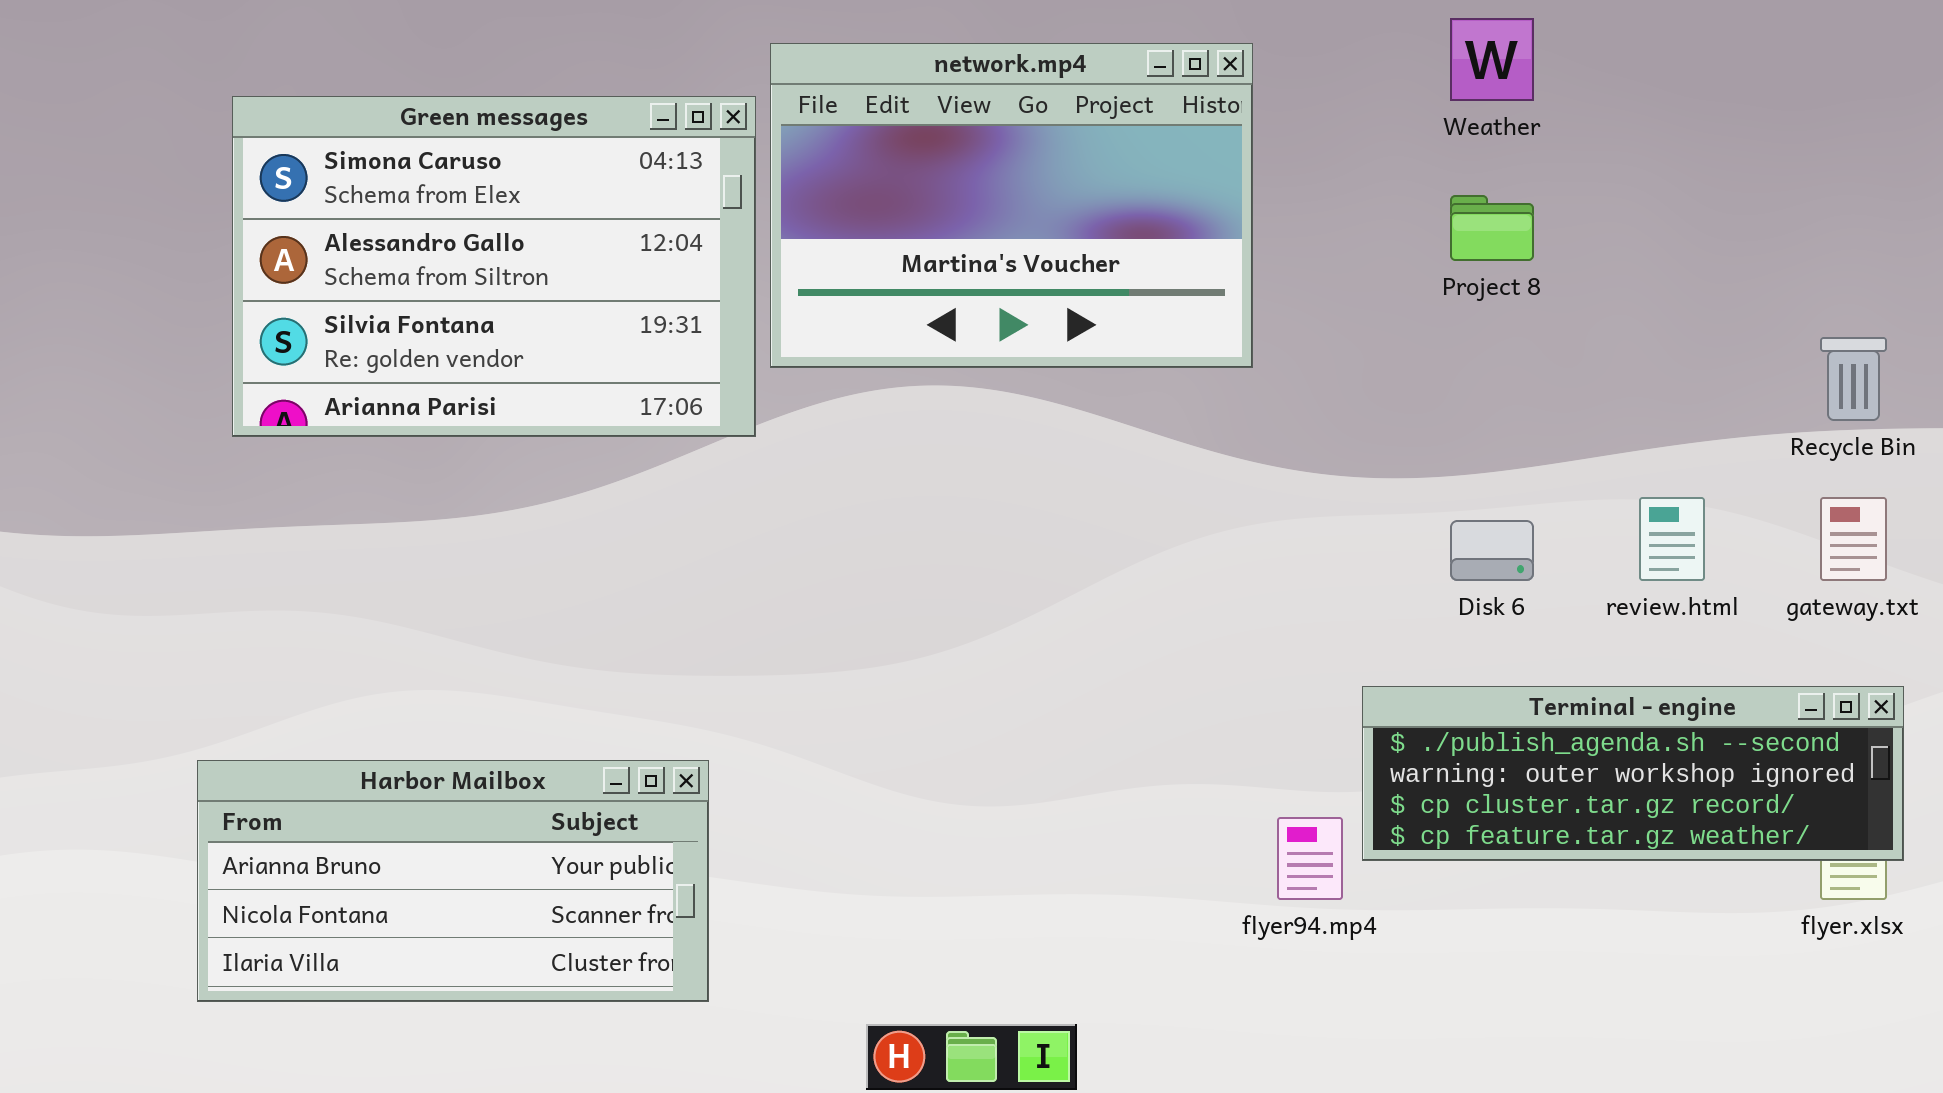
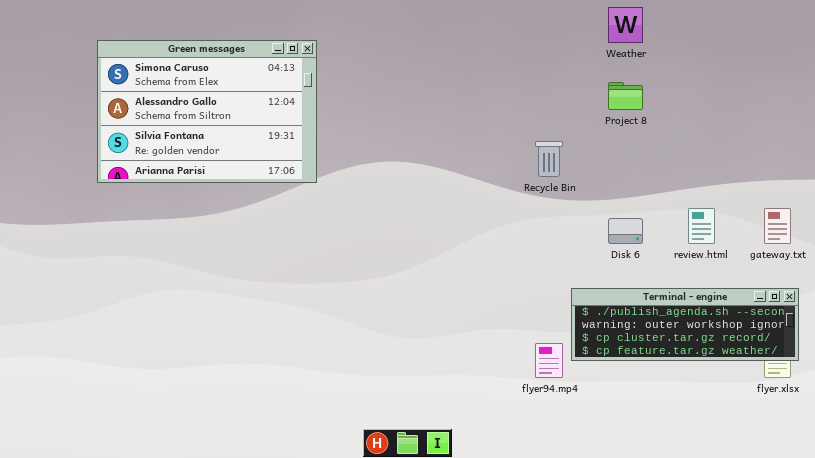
network.mp4: [770,43,1253,368] -> none, closed
Recycle Bin: [1820,337,1887,421] -> [535,141,563,177], moved
Harbor Mailbox: [197,760,709,1002] -> none, closed

